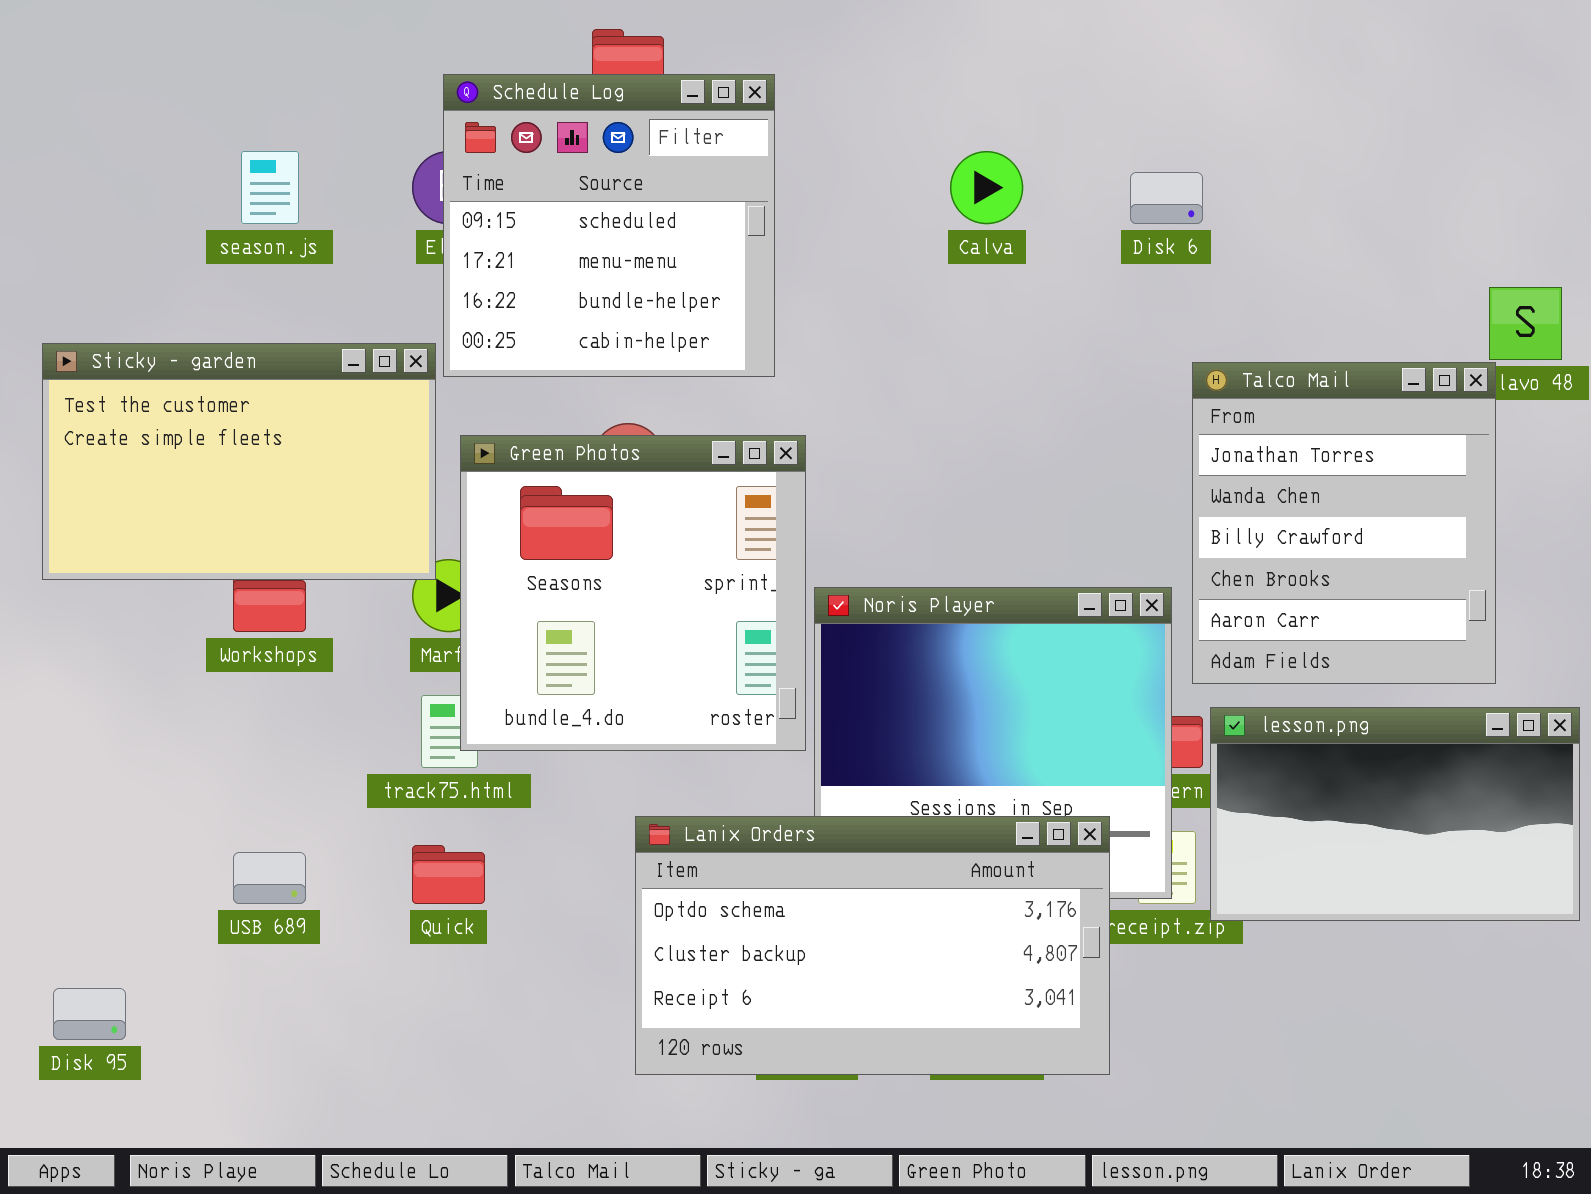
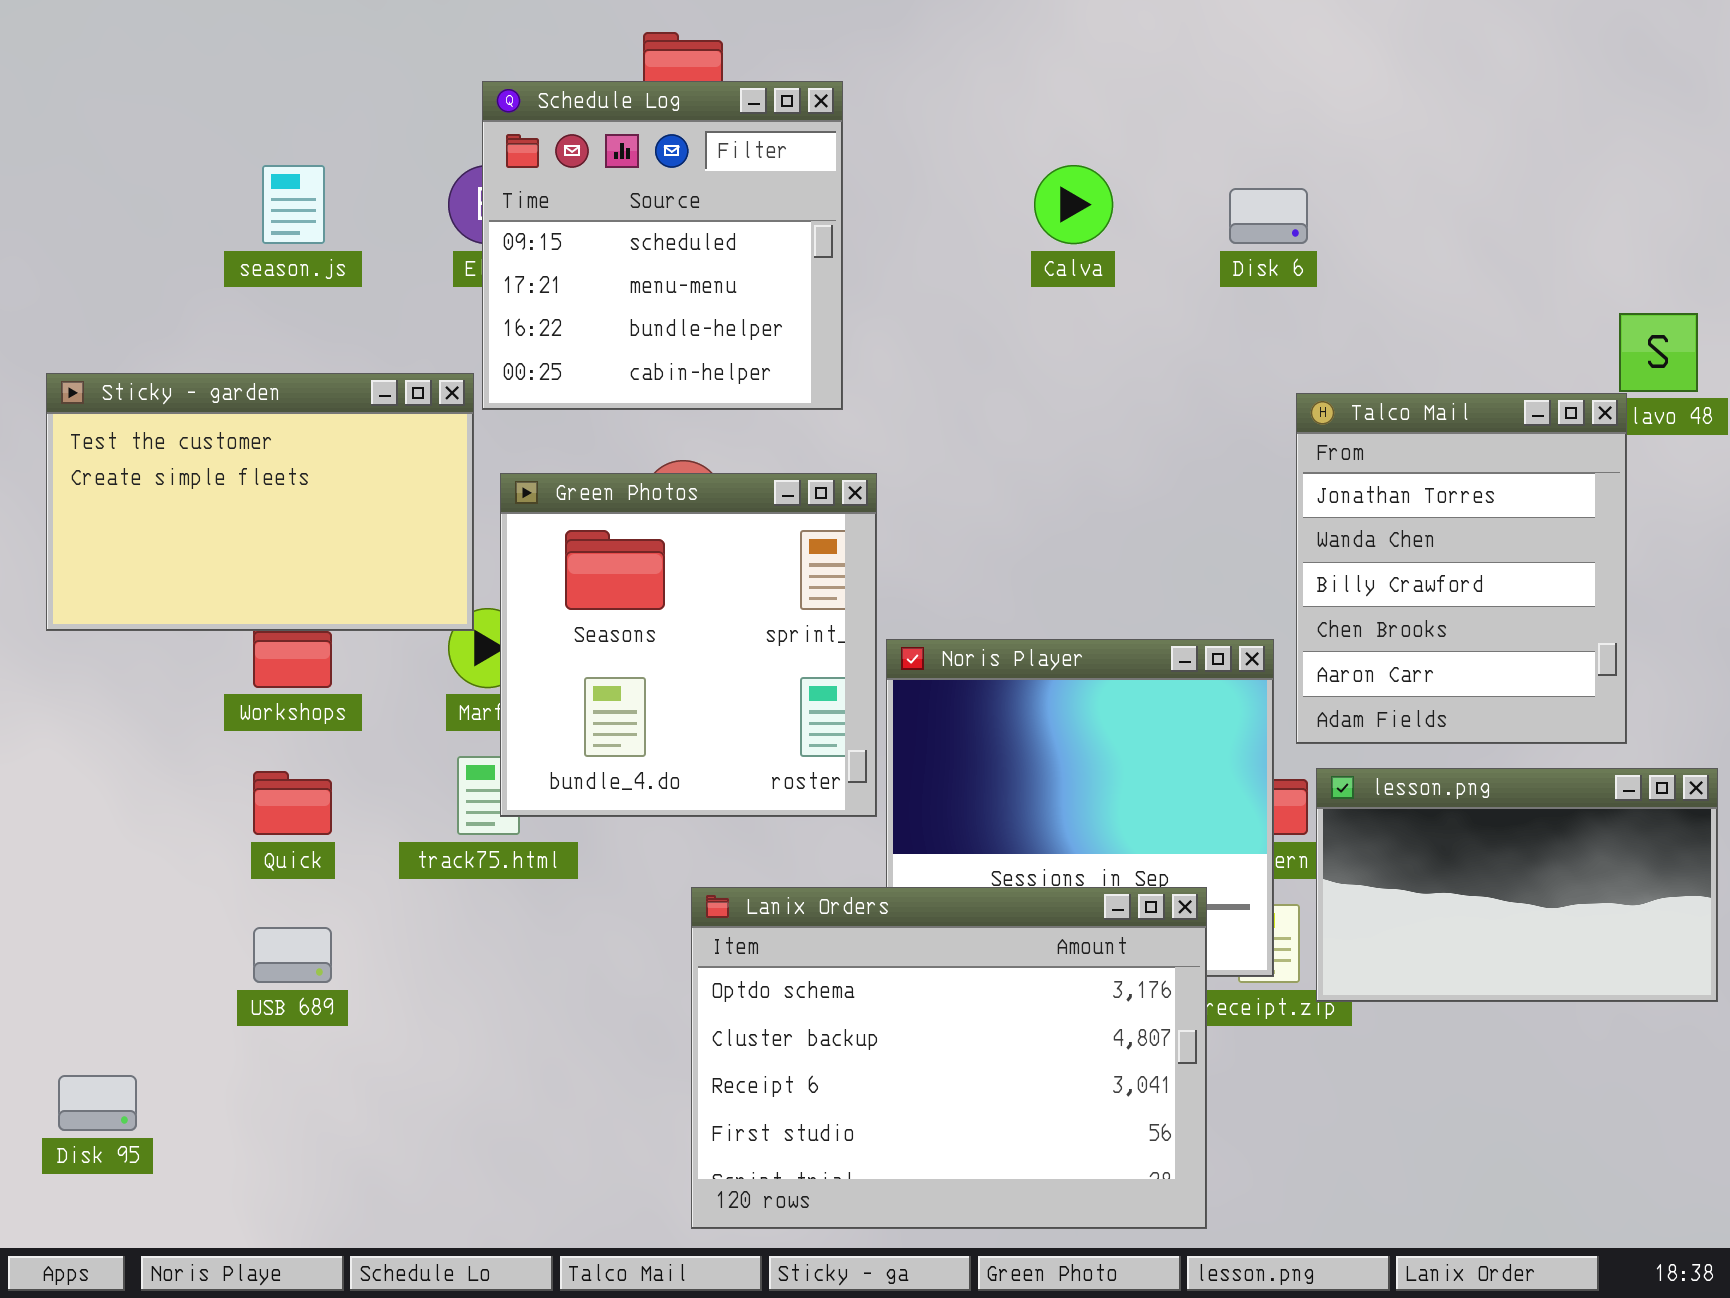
Lanix Orders: [635,816,1110,1075] -> [691,887,1207,1229], resized
Quick: [412,845,485,904] -> [253,771,332,835], moved

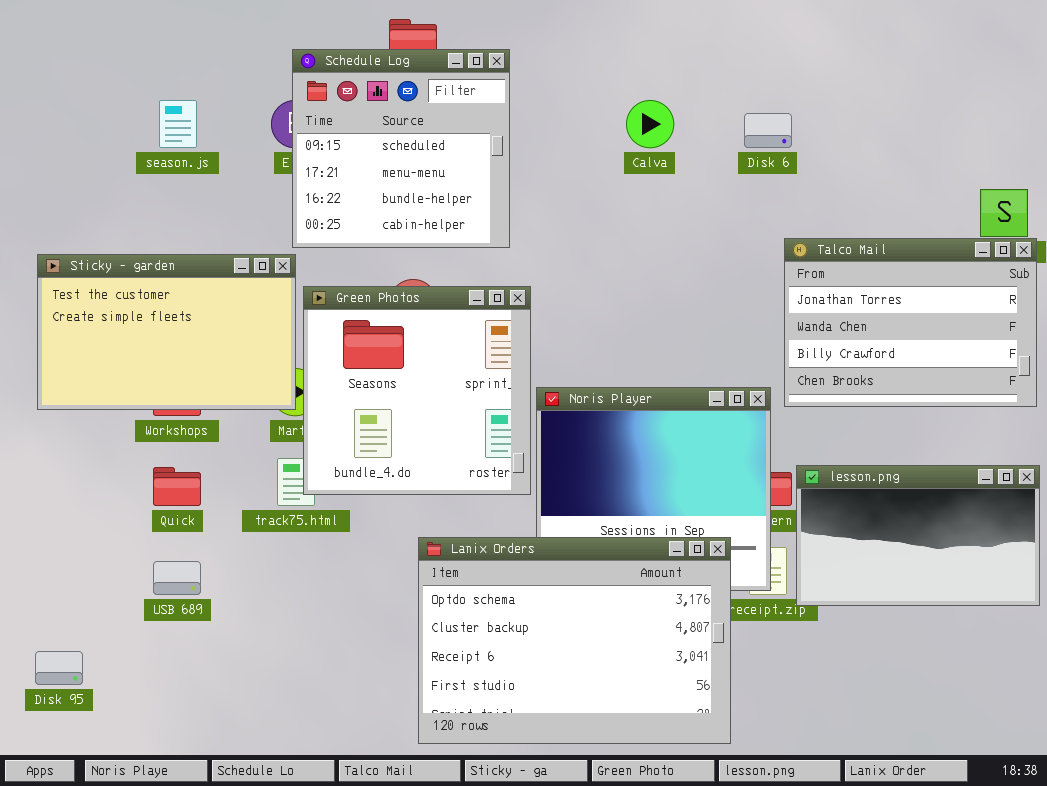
Sticky - garden: [46,373,474,631] -> [37,254,296,410], moved
Talco Mail: [1296,393,1627,744] -> [784,238,1037,407], resized

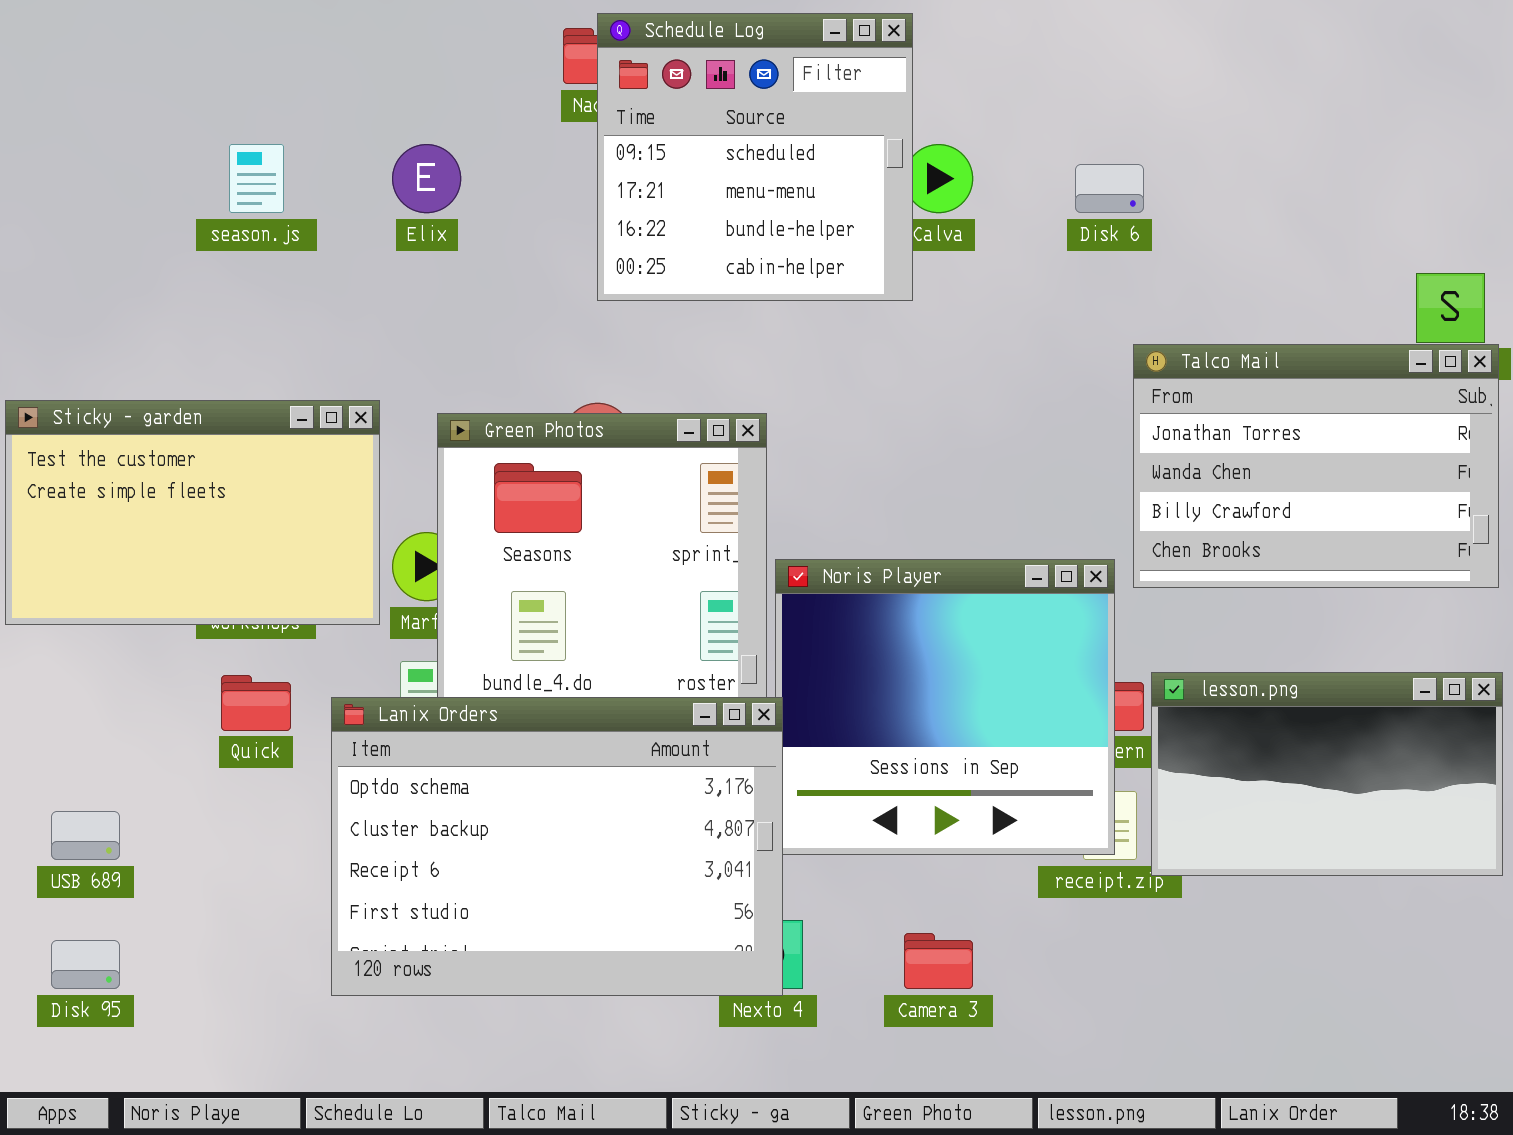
Schedule Log: [292,49,510,248] -> [597,13,913,301], moved
Sticky - garden: [37,254,296,410] -> [5,400,380,625], moved
Lanix Orders: [418,537,731,744] -> [331,697,783,996], moved
USB 689: [153,561,201,595] -> [51,811,120,860], moved

